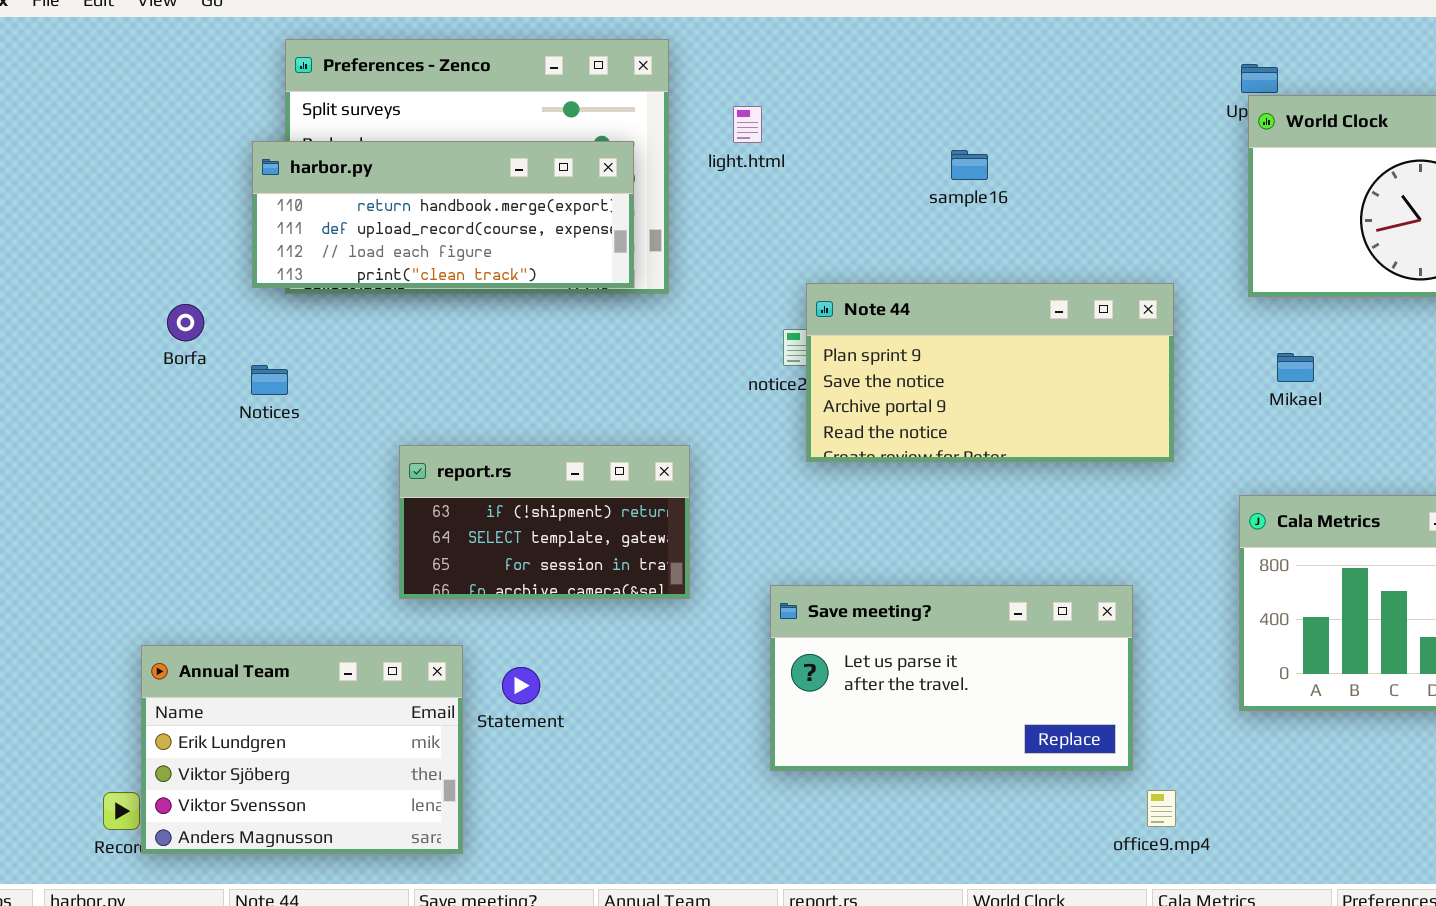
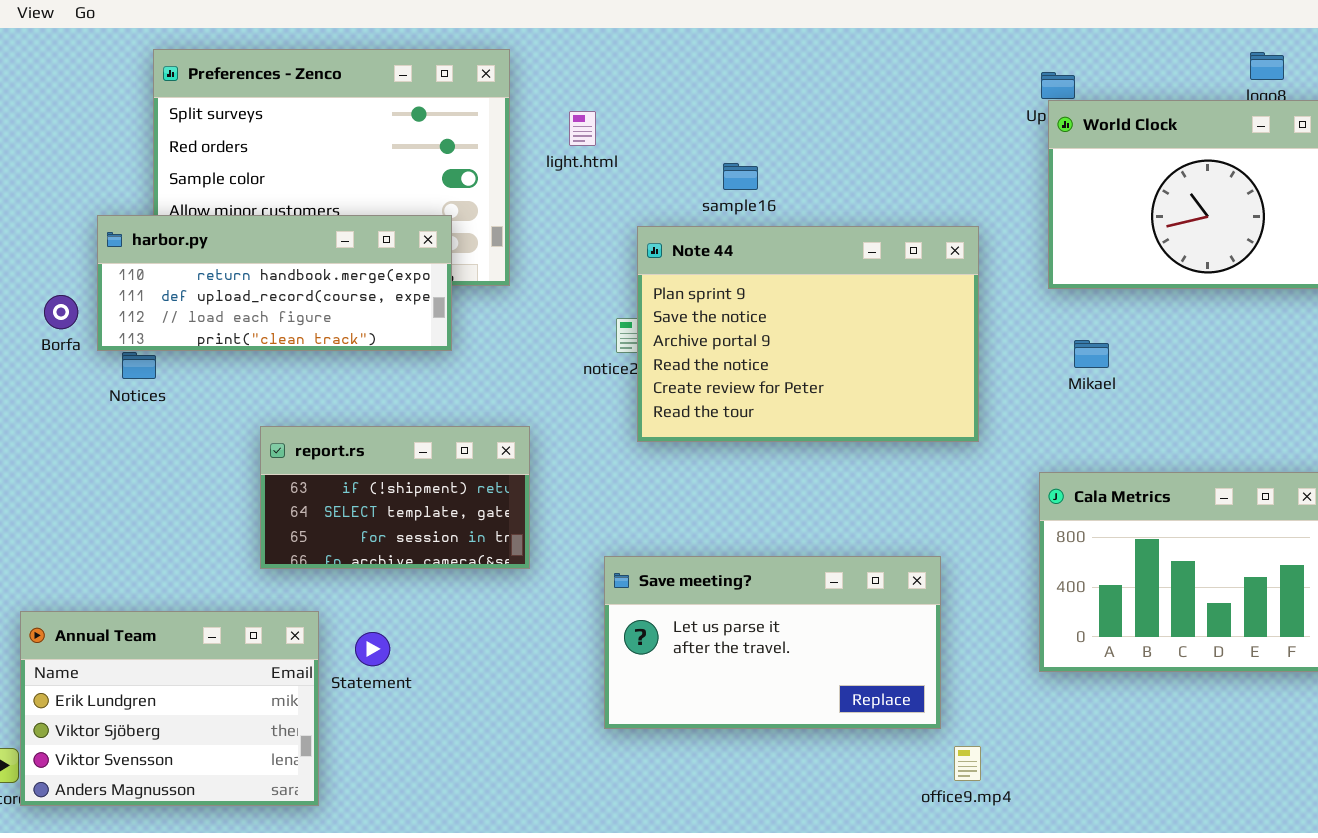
harbor.py: [252,141,634,288] -> [97,215,452,351], moved
sample16: [951,150,988,180] -> [723,163,758,190], moved
Note 44: [806,283,1174,462] -> [637,226,979,442], resized

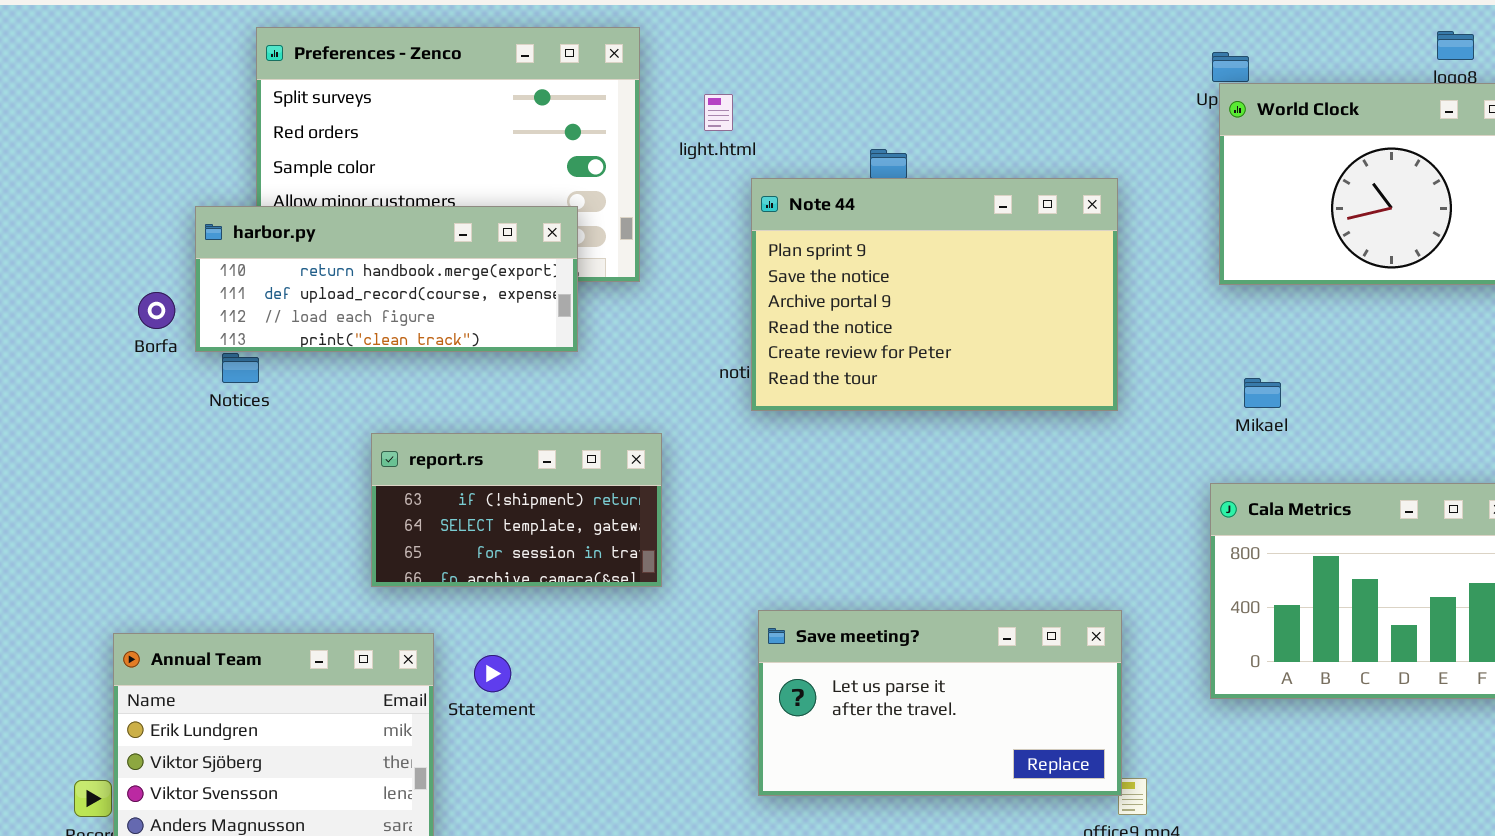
Note 44: [637,226,979,442] -> [751,178,1118,411], moved
Mikael: [1074,340,1109,368] -> [1244,378,1281,408], moved
Save meeting?: [604,556,941,729] -> [758,610,1122,796], moved

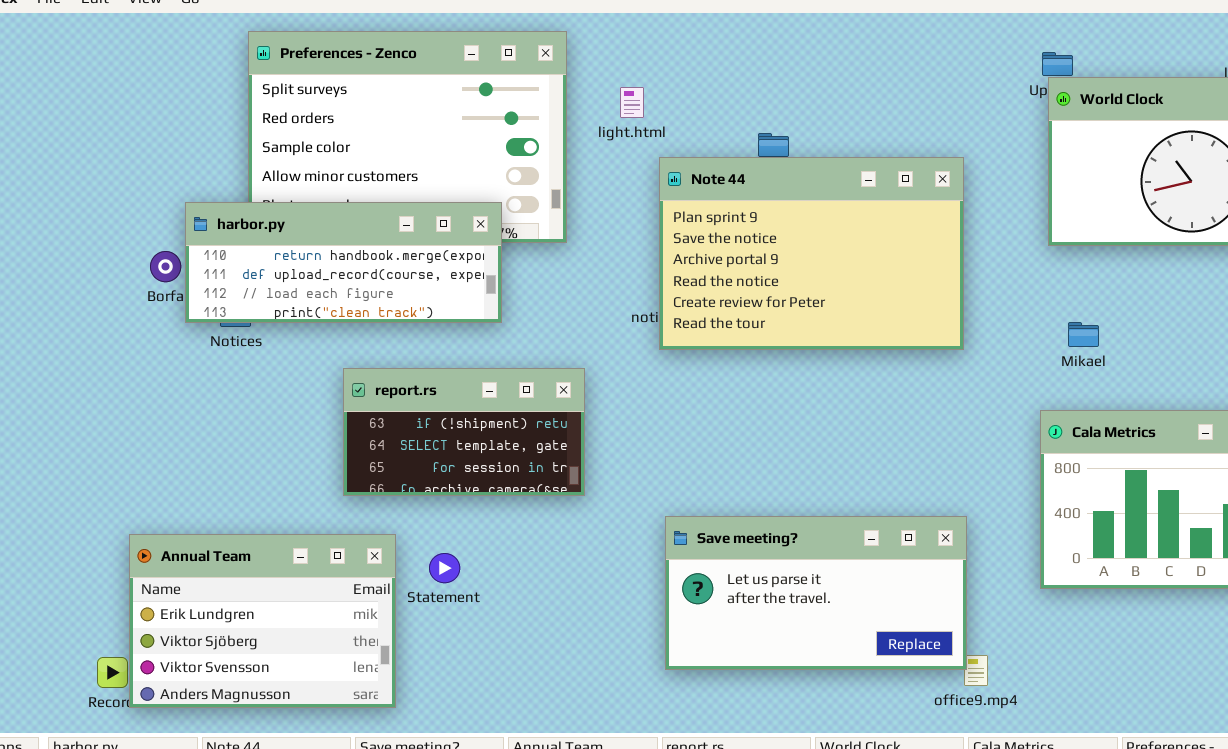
harbor.py: [195,206,578,352] -> [185,202,502,323], moved

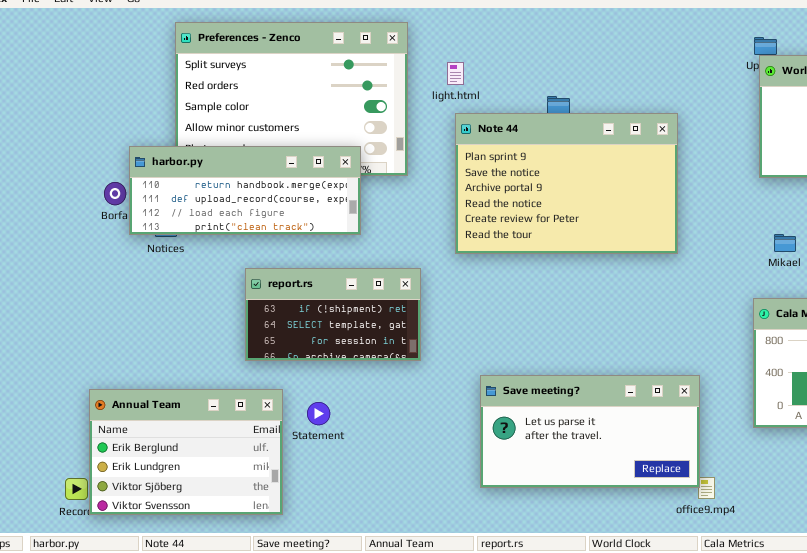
Note 44: [659,157,964,350] -> [455,113,678,254], moved
Annual Team: [129,534,396,708] -> [89,389,283,515], scrolled up 1 row

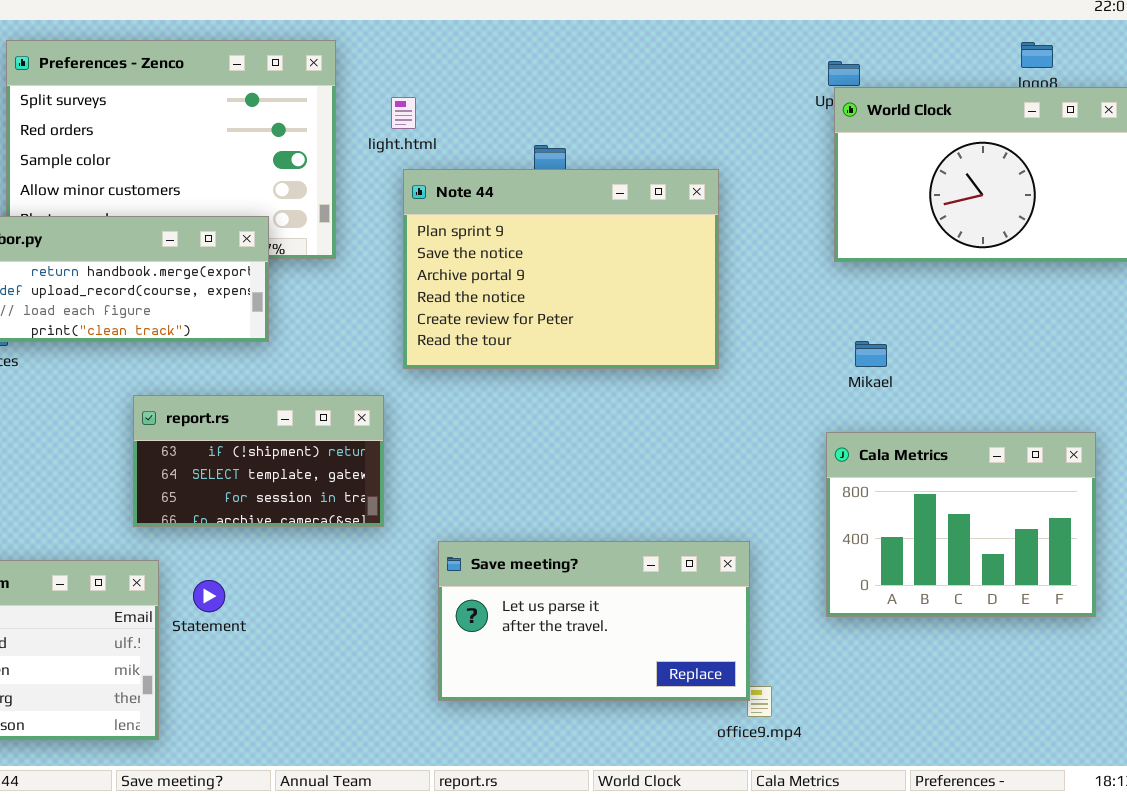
report.rs: [245,268,421,361] -> [133,395,384,527], moved

